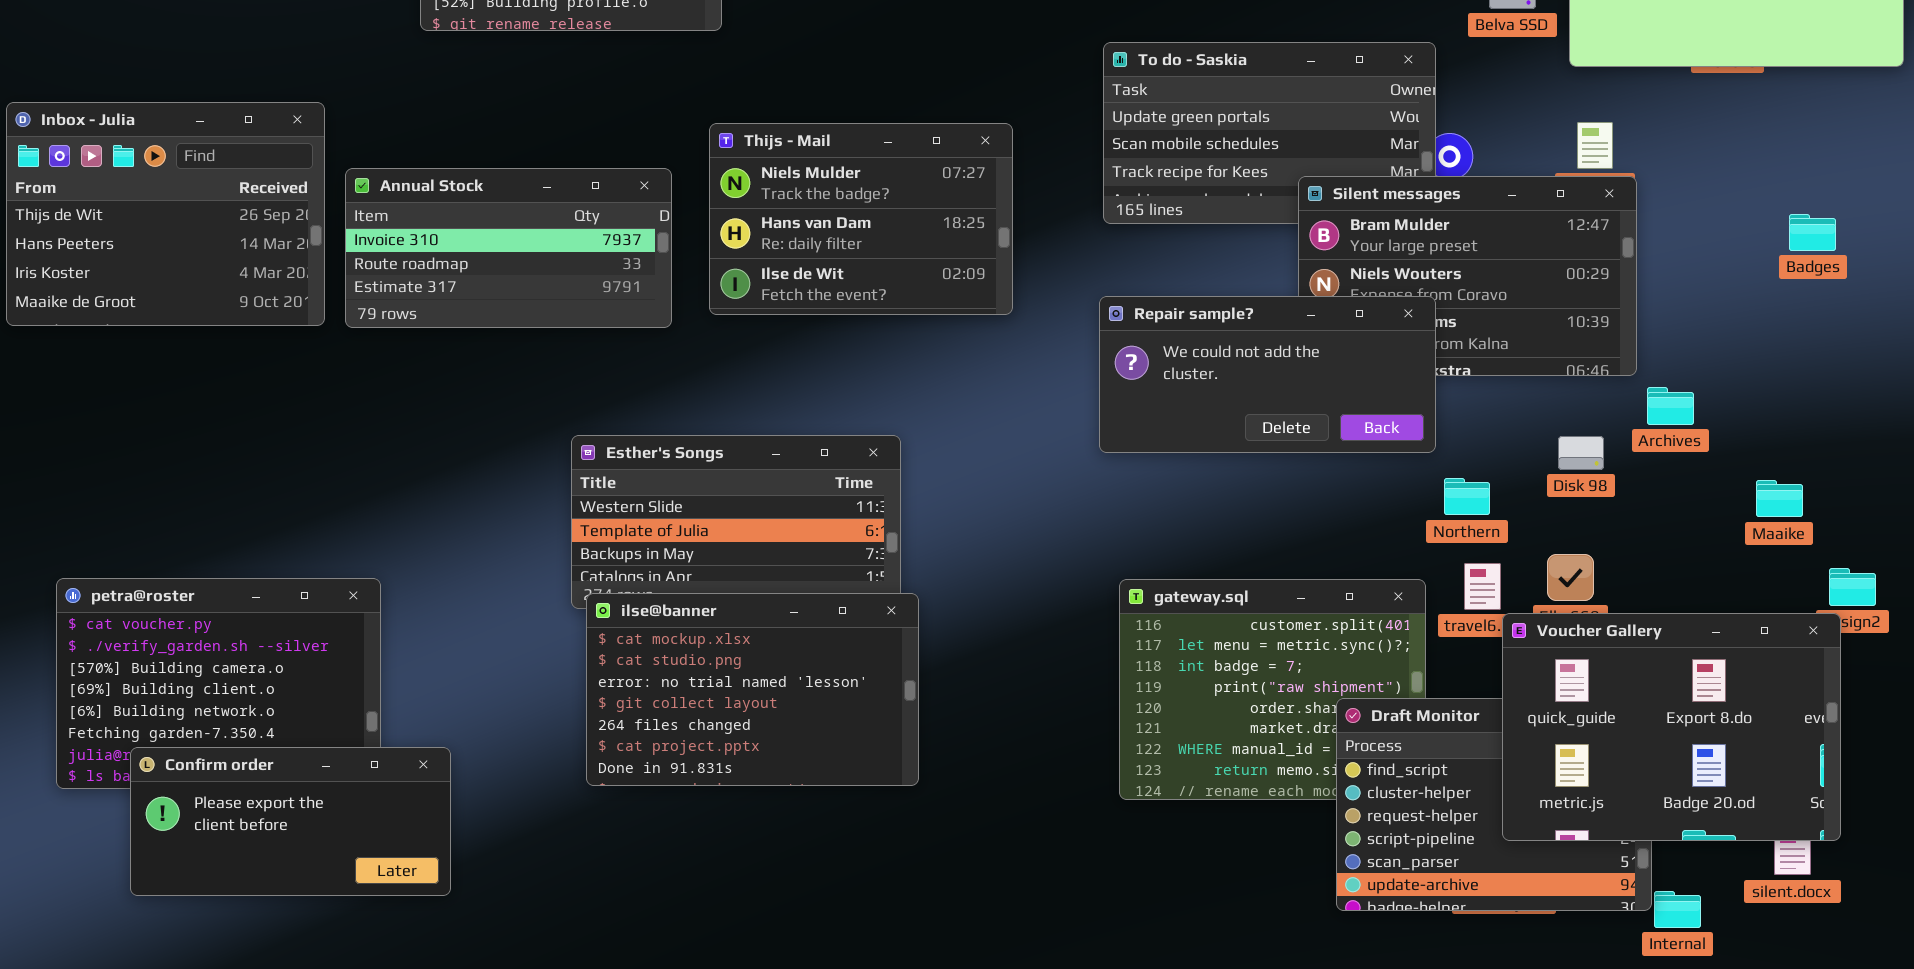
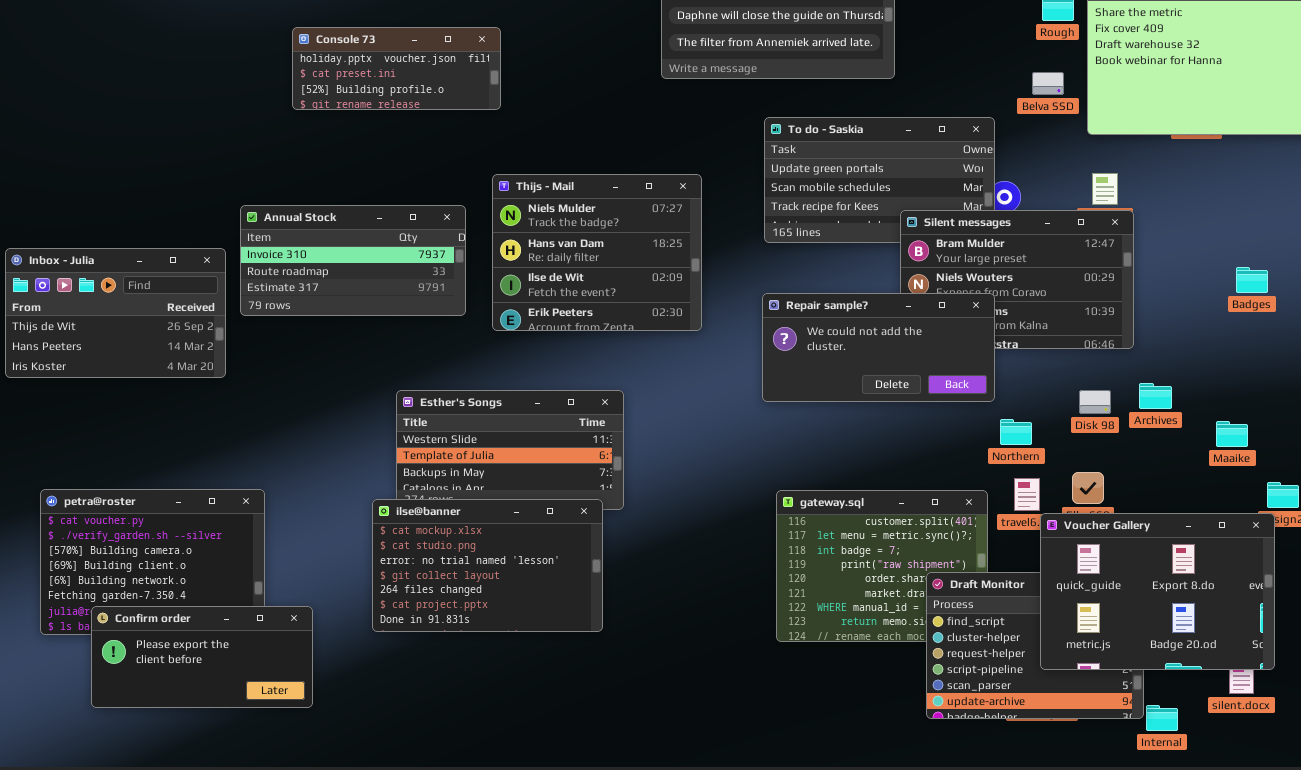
Inbox - Julia: [6,102,325,326] -> [5,248,226,378], moved, resized
Thijs - Mail: [709,123,1013,315] -> [492,174,702,331], resized
Badges: [1789,214,1836,251] -> [1236,267,1268,293], moved
Archives: [1647,387,1694,425] -> [1139,383,1172,409], moved
ilse@banner: [586,593,919,786] -> [372,499,603,632], moved

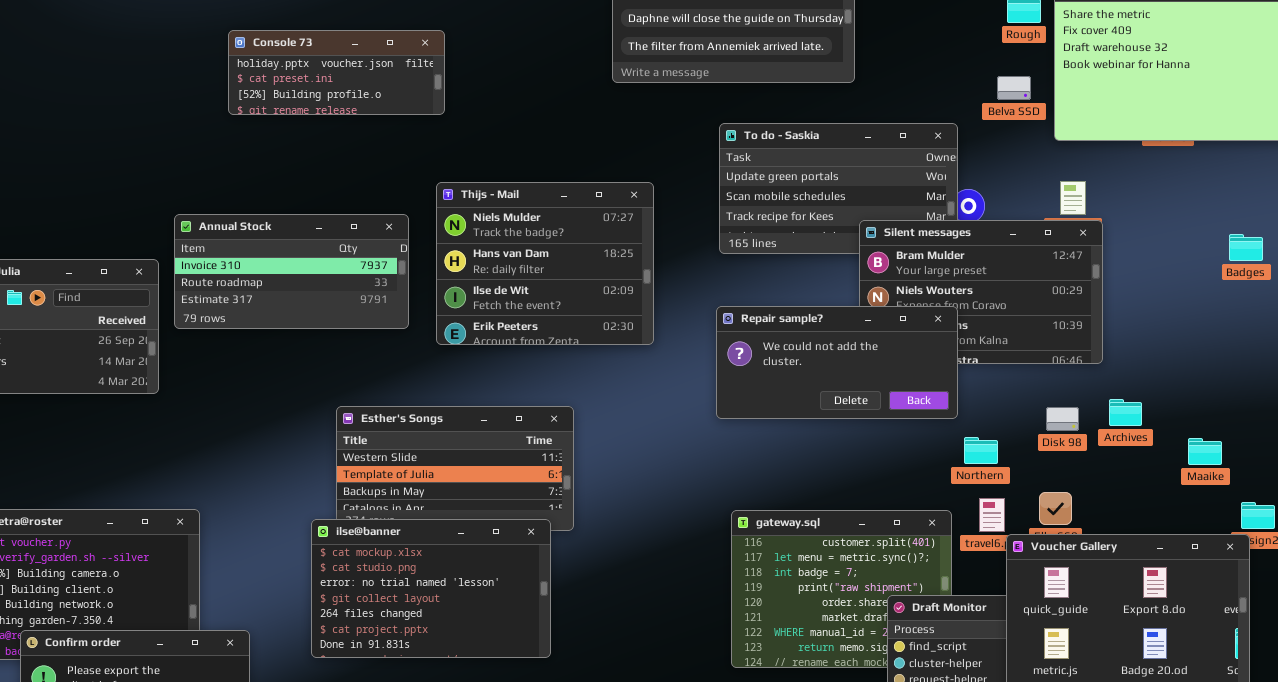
Badges: [1236,267,1268,293] -> [1229,234,1263,261], moved

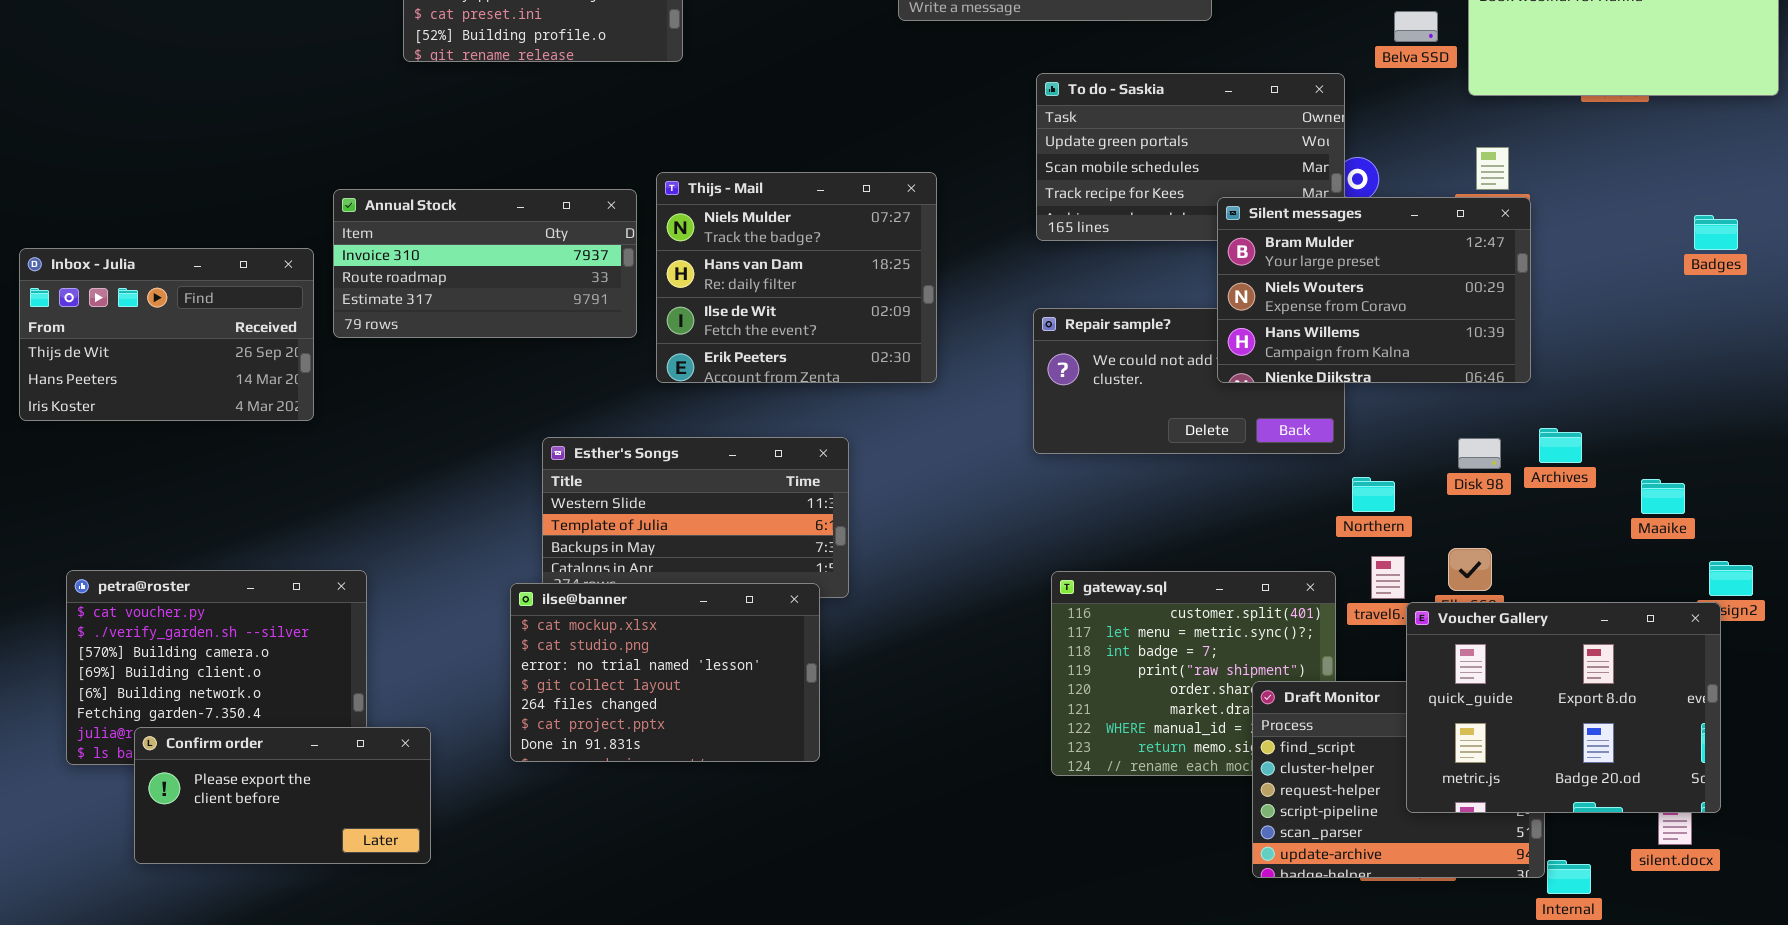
Thijs - Mail: [436,182,654,345] -> [656,172,937,383], moved
Silent messages: [859,220,1103,364] -> [1217,197,1531,383], raised

